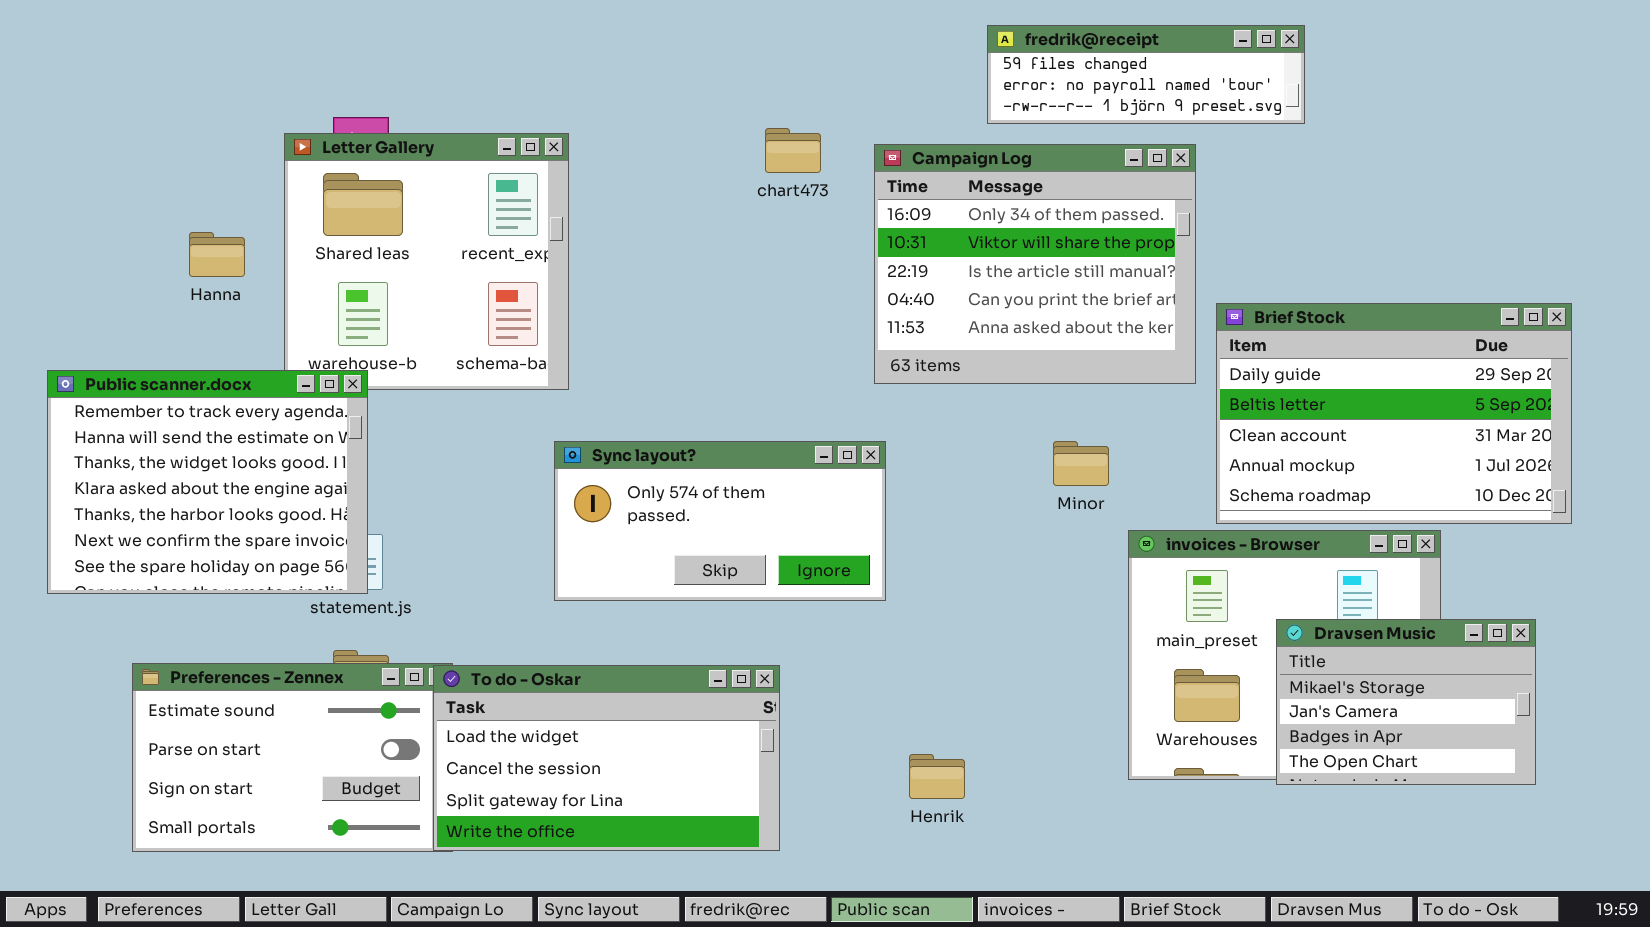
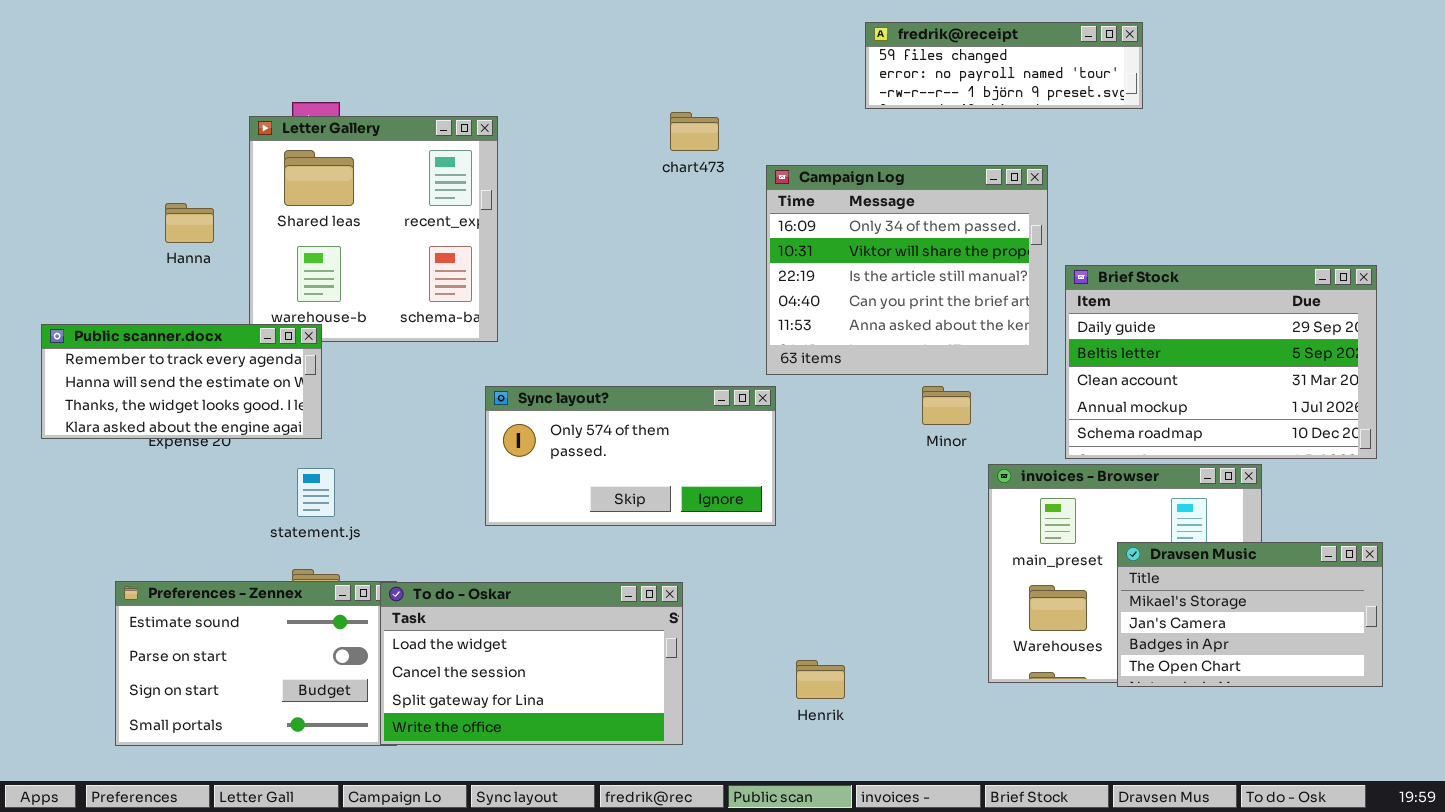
Campaign Log: [874,144,1196,384] -> [766,165,1048,375], moved
Public scanner.docx: [47,370,368,594] -> [41,324,322,439], resized
Dravsen Music: [1276,619,1536,785] -> [1117,542,1383,687], resized

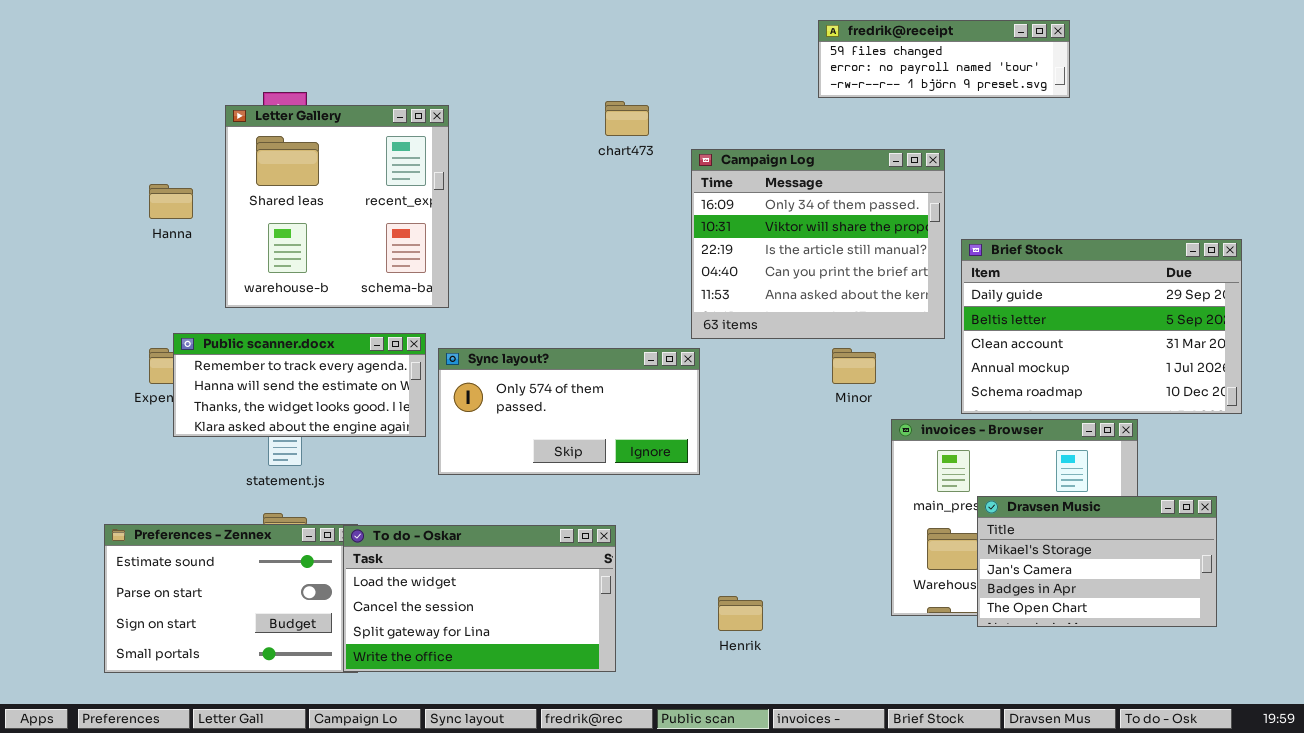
fredrik@receipt: [865,22,1143,109] -> [818,20,1070,98], moved
Public scanner.docx: [41,324,322,439] -> [173,333,426,437], moved
Dravsen Music: [1117,542,1383,687] -> [977,496,1217,627], moved

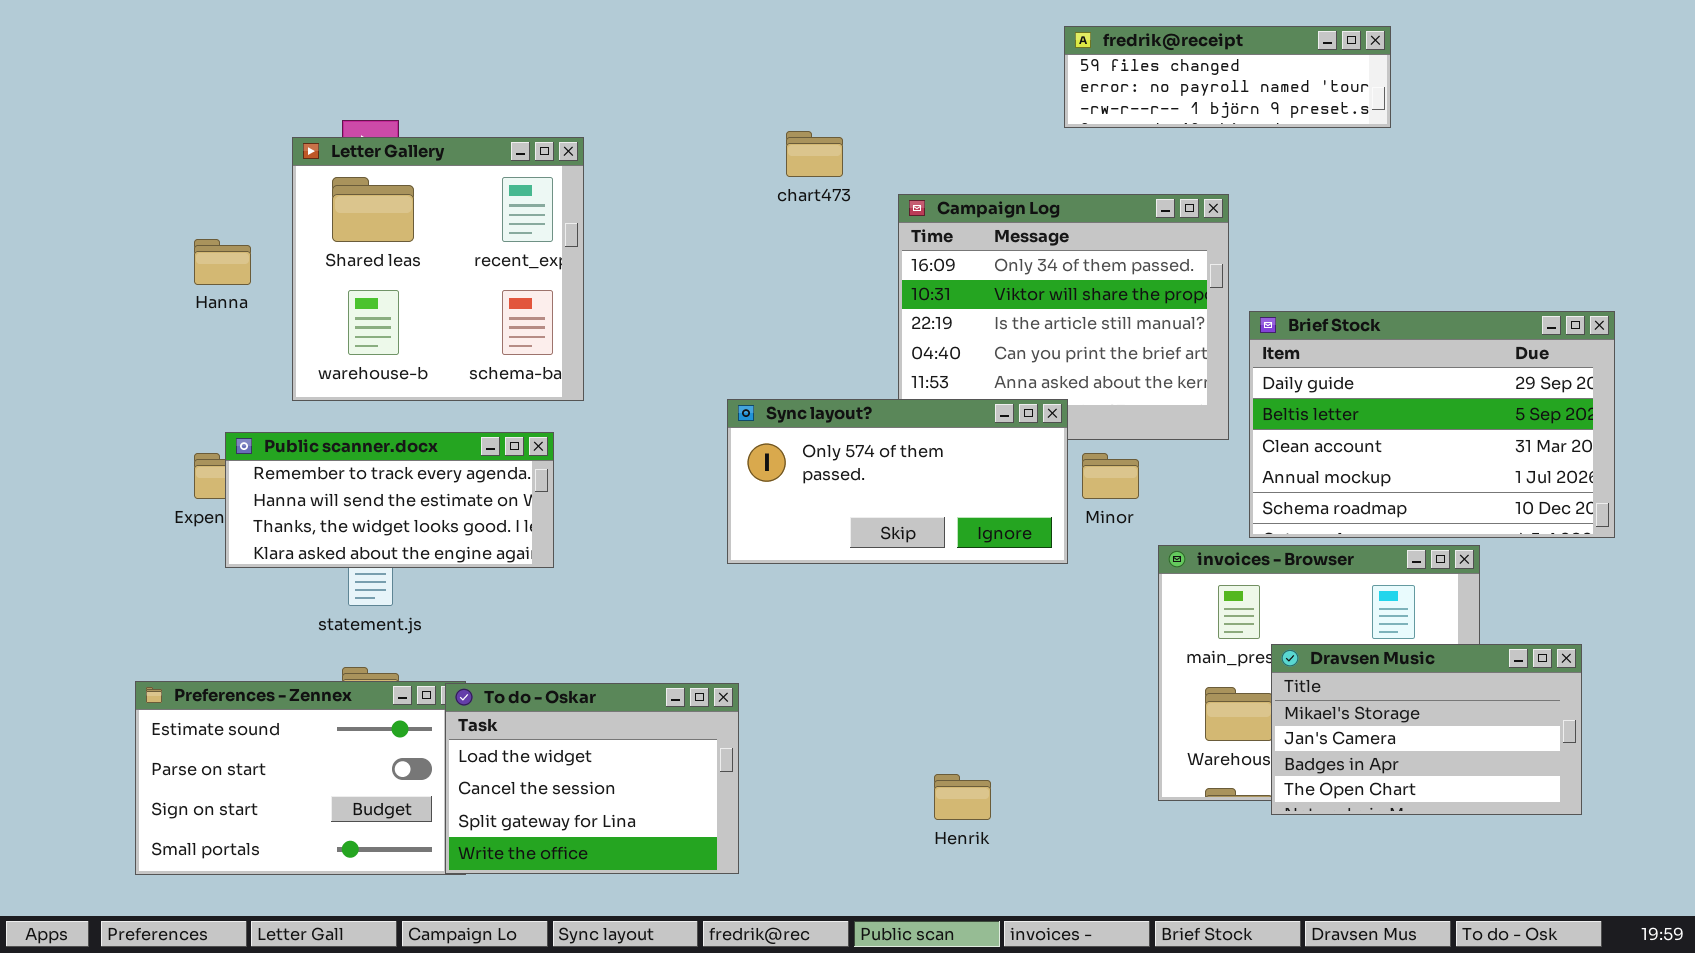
Sync layout?: [438,348,700,475] -> [727,399,1068,564], moved
To do - Oskar: [343,525,616,672] -> [445,683,739,874], resized

